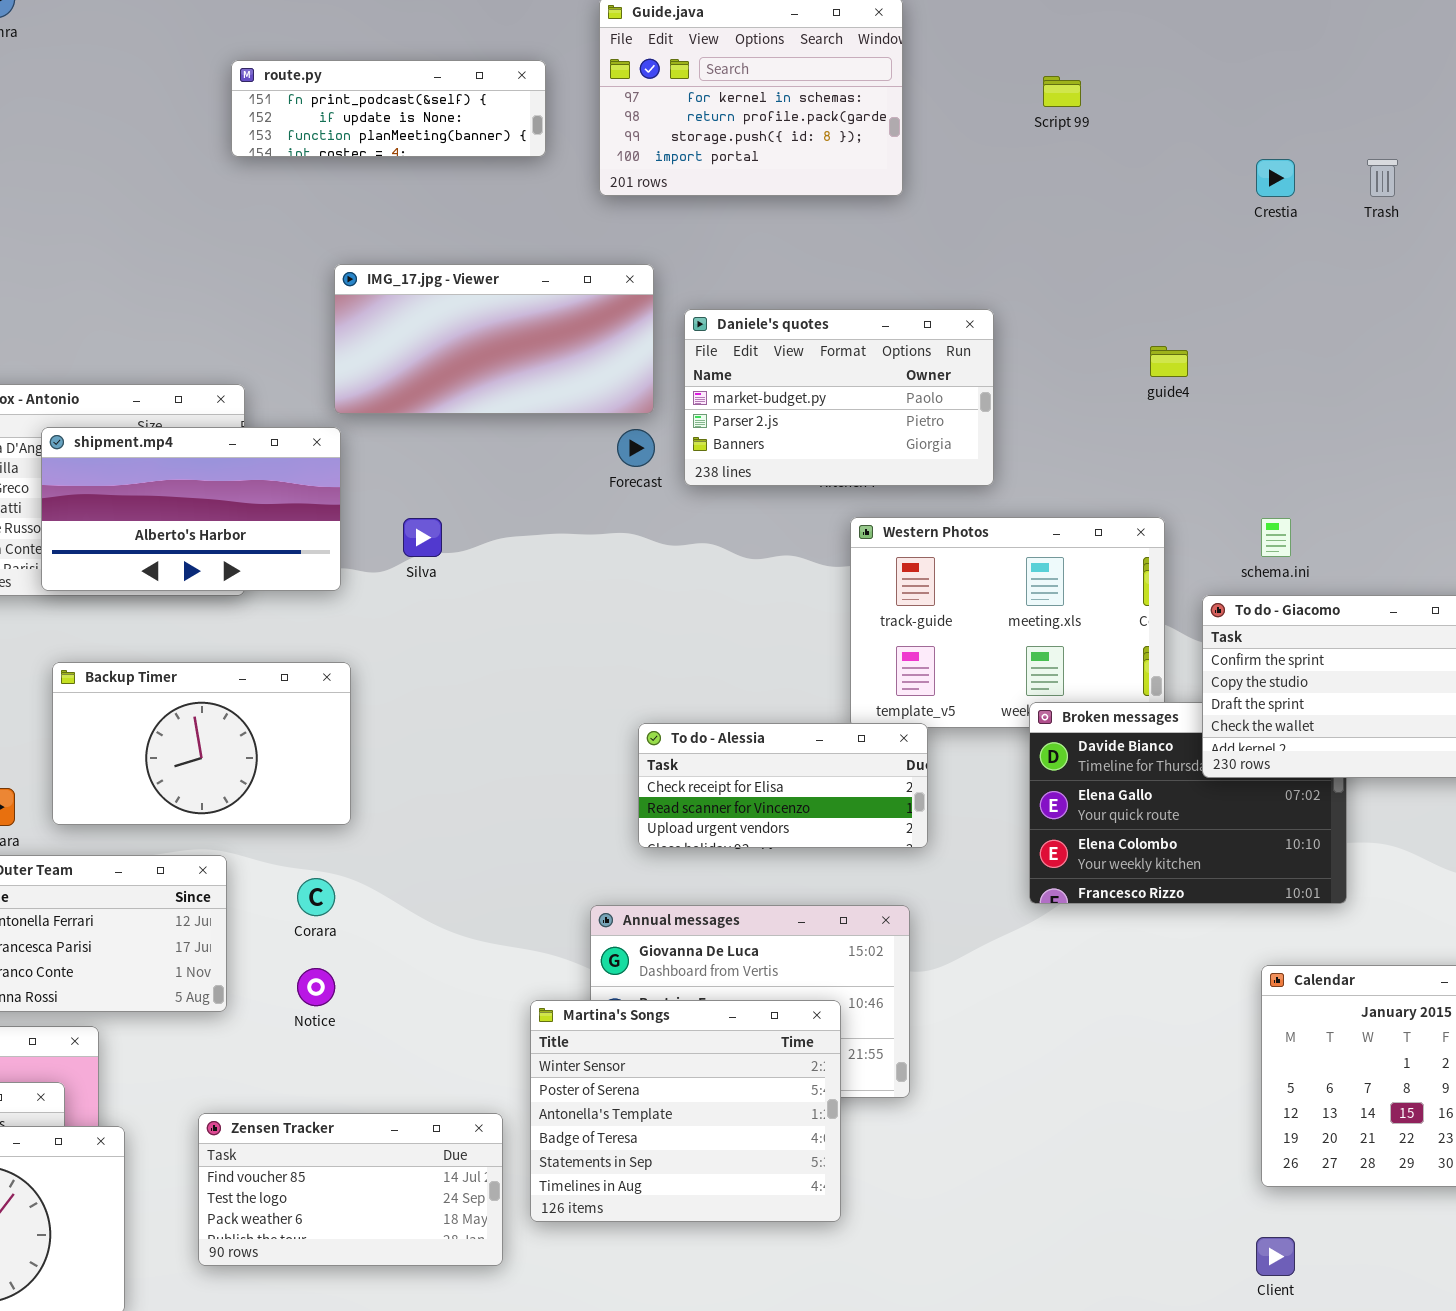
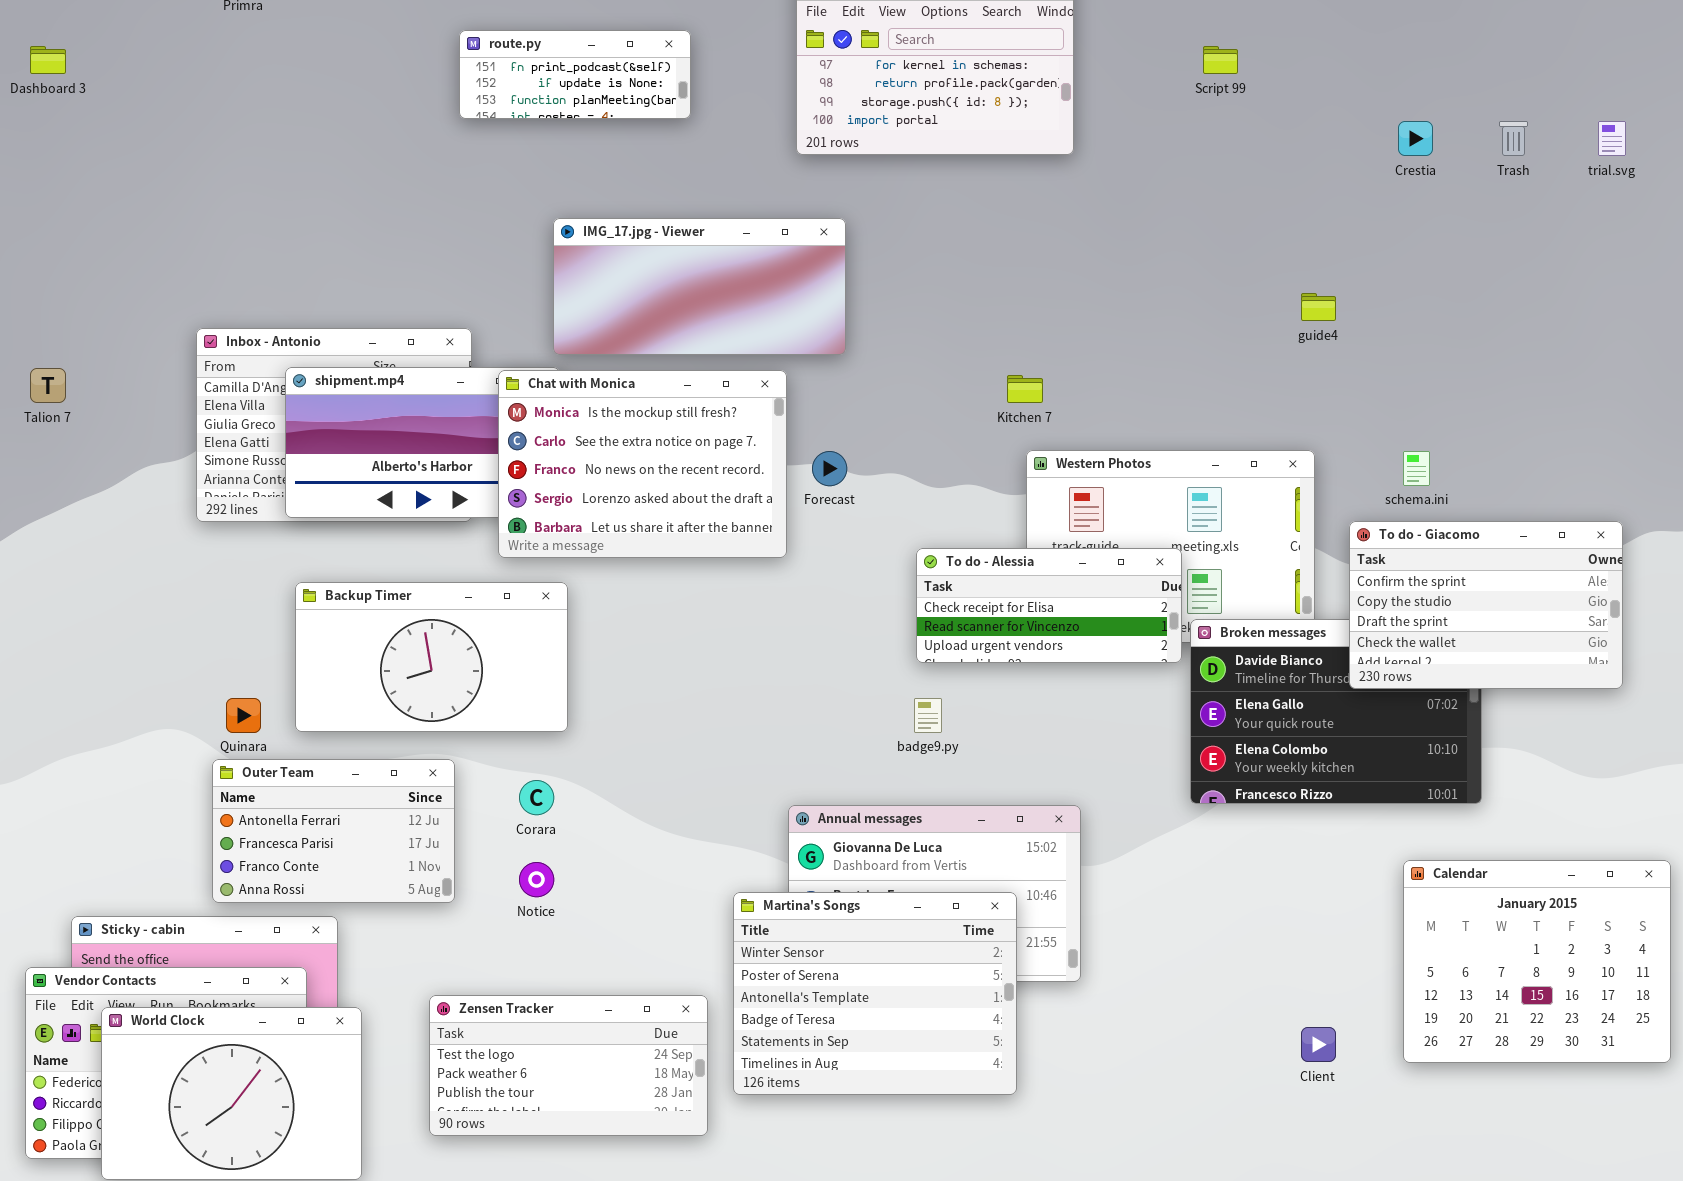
route.py: [231,60,546,157] -> [459,30,691,119], resized
Daniele's quotes: [684,309,994,486] -> none, closed
Forecast: [617,429,655,467] -> [812,451,847,486], moved
Chat with Monica: none -> [498,370,787,558], opened
To do - Alessia: [638,723,928,848] -> [916,548,1182,663], moved
Zensen Tracker: [198,1113,503,1266] -> [429,995,708,1136], scrolled down 1 row
Client: [1256,1237,1295,1276] -> [1301,1027,1336,1062], moved

